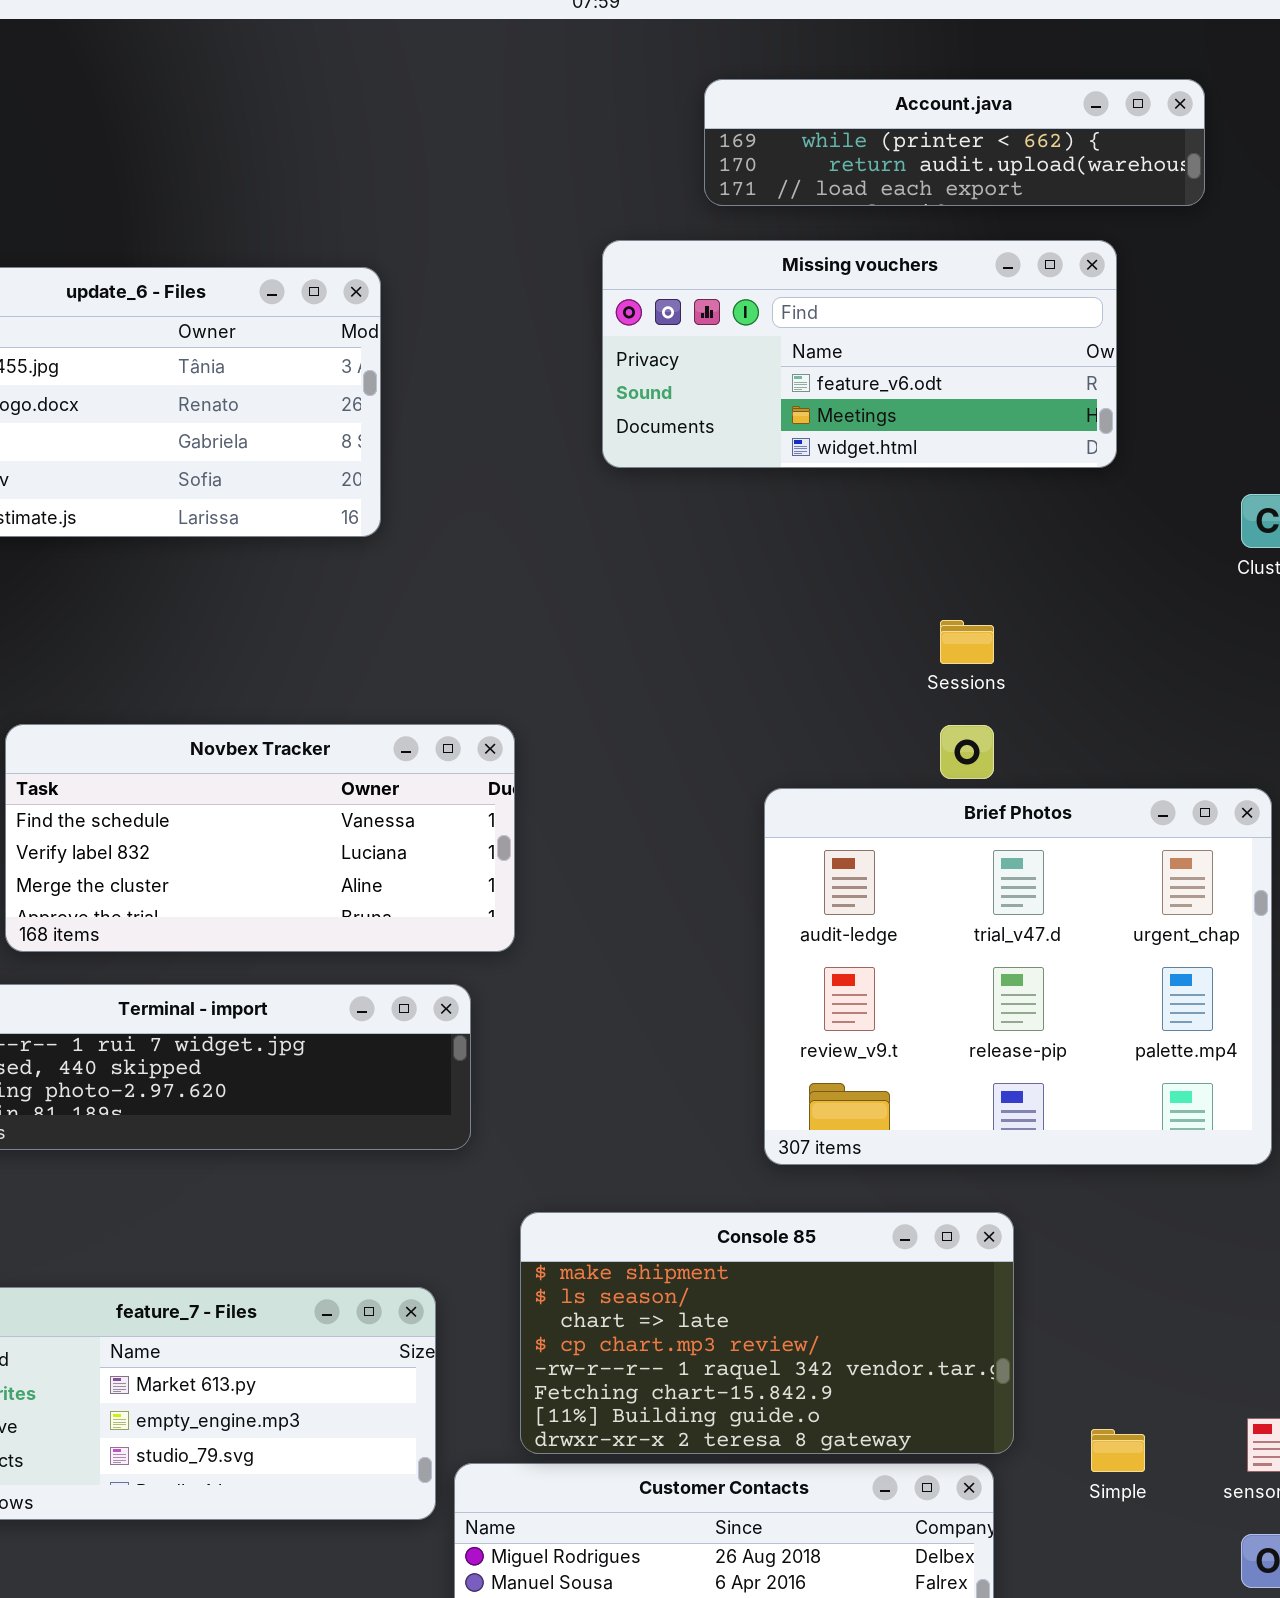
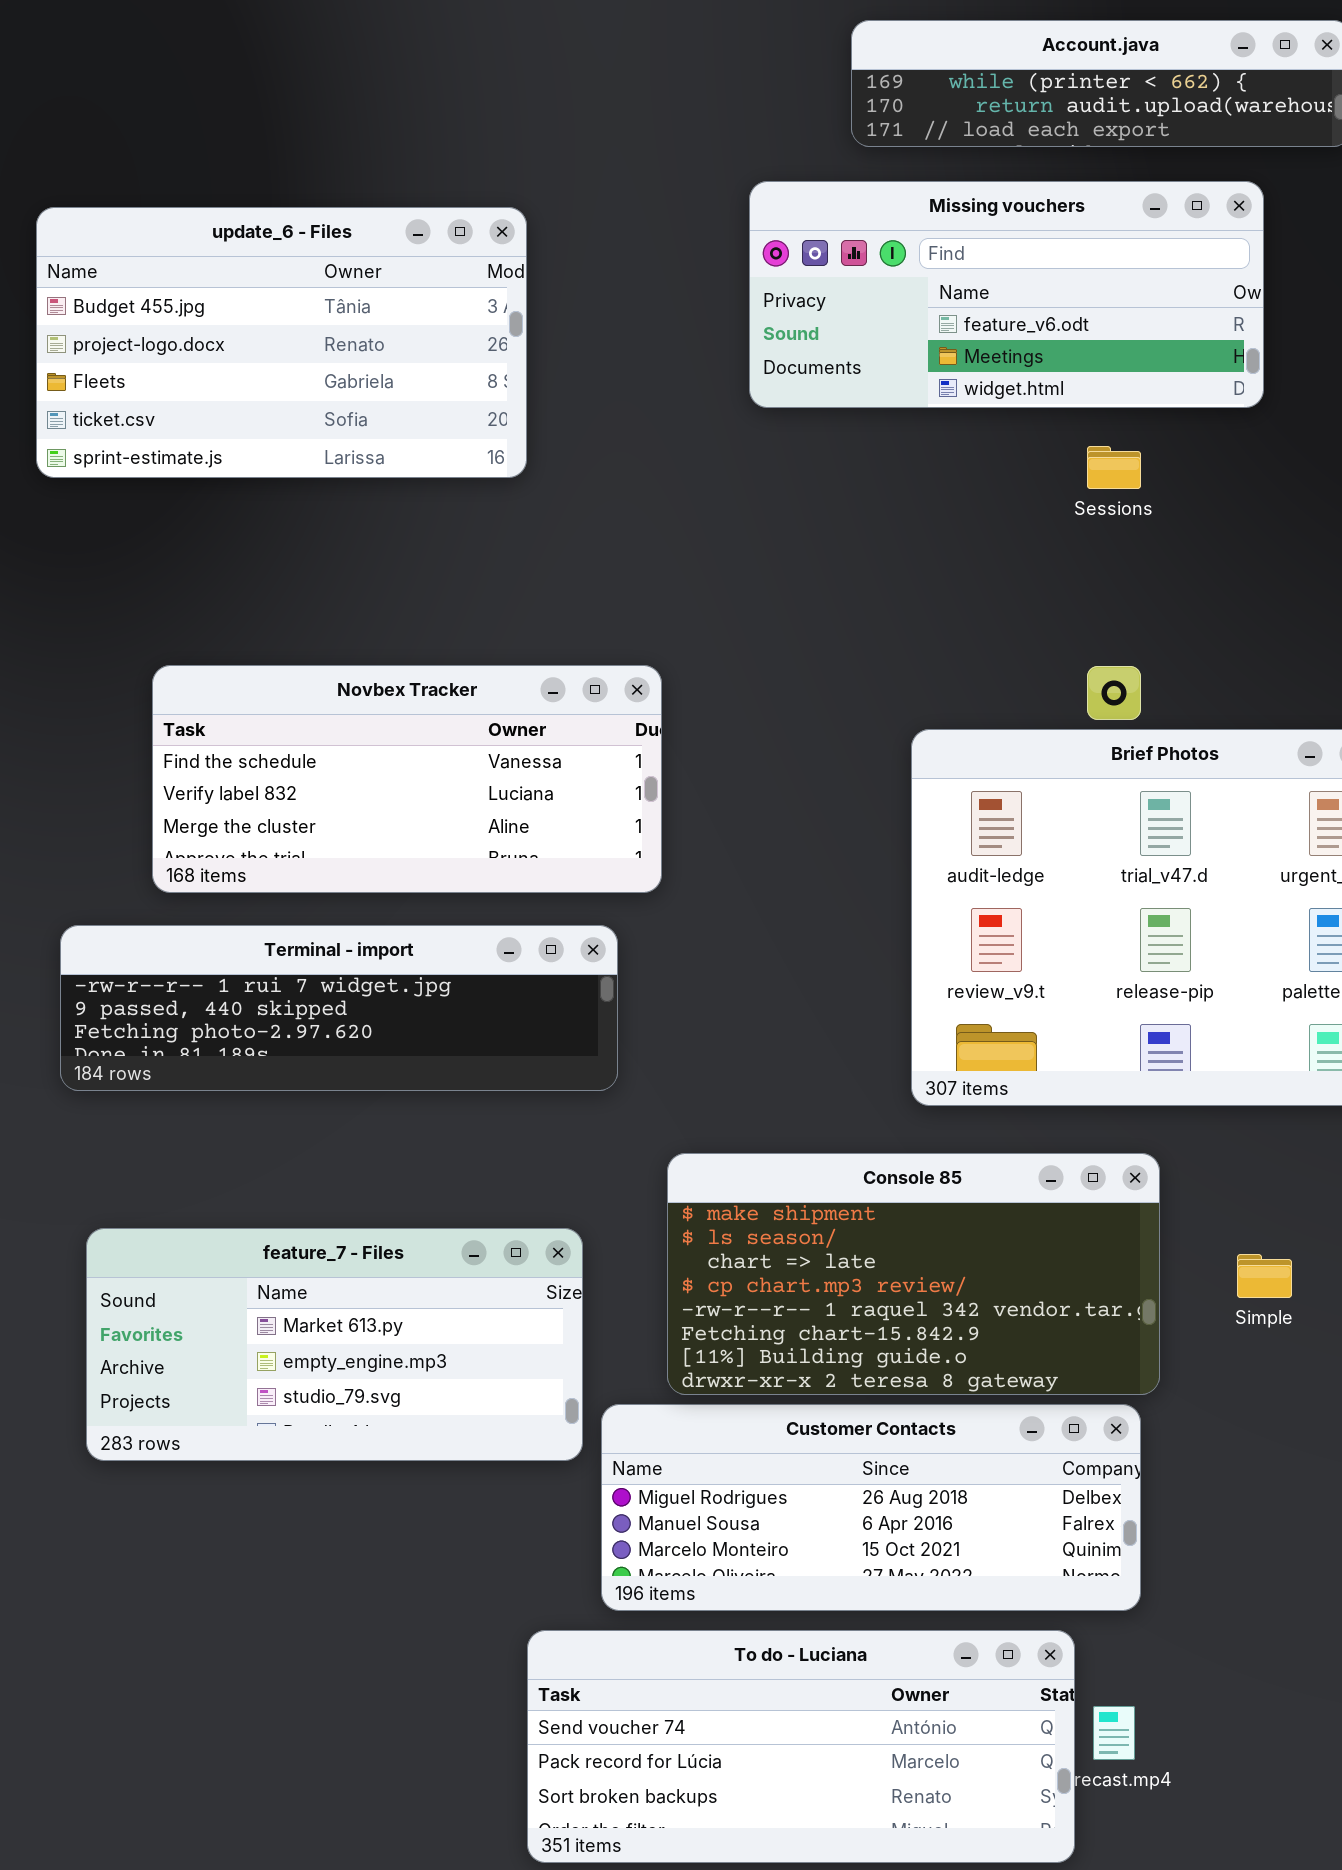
Sessions: [940,620,994,664] -> [1087,446,1141,489], moved
Simple: [1091,1429,1145,1472] -> [1237,1254,1292,1298], moved

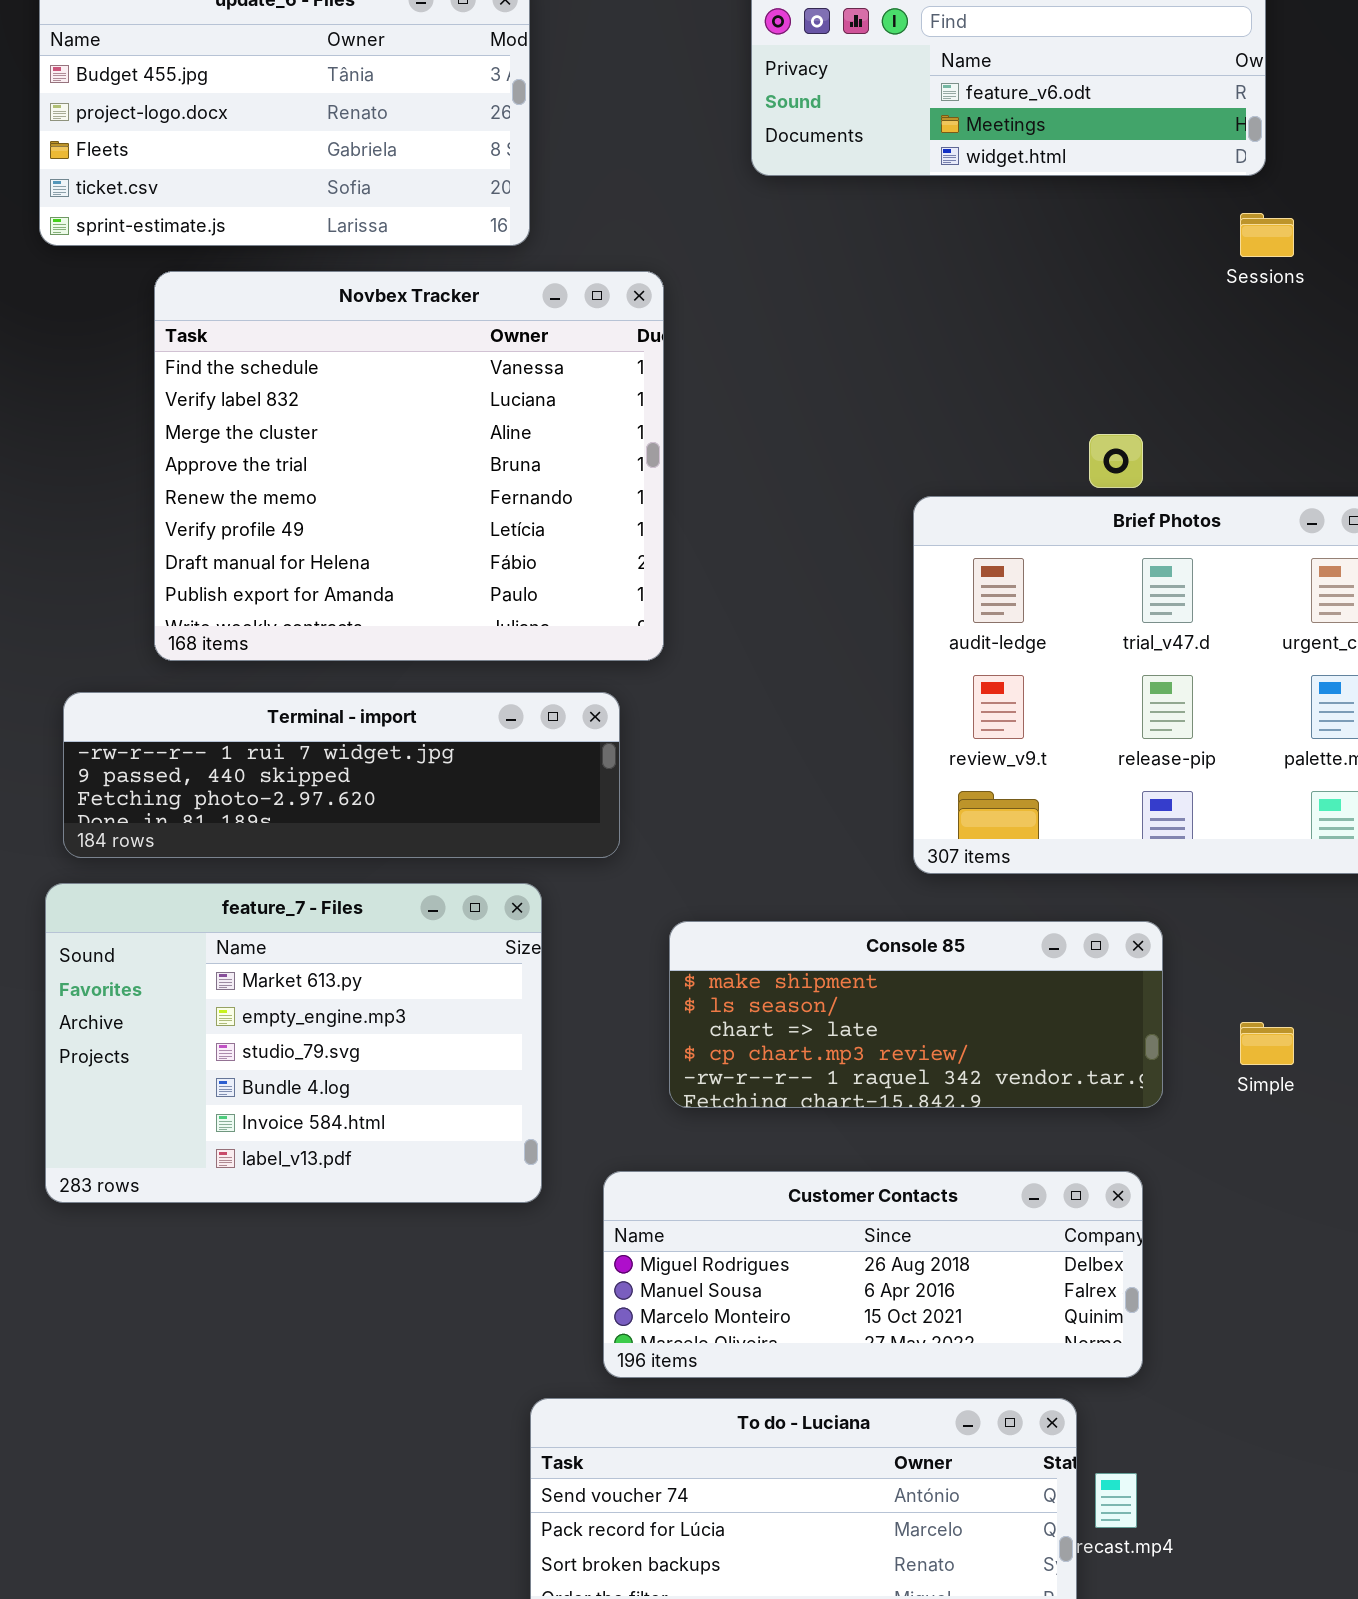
Sessions: [1087,446,1141,489] -> [1240,213,1294,257], moved
Novbex Tracker: [152,665,662,893] -> [154,271,664,661], resized
Console 85: [667,1153,1160,1395] -> [669,921,1163,1108], resized
feature_7 - Files: [86,1228,583,1461] -> [45,883,542,1203], moved, resized

